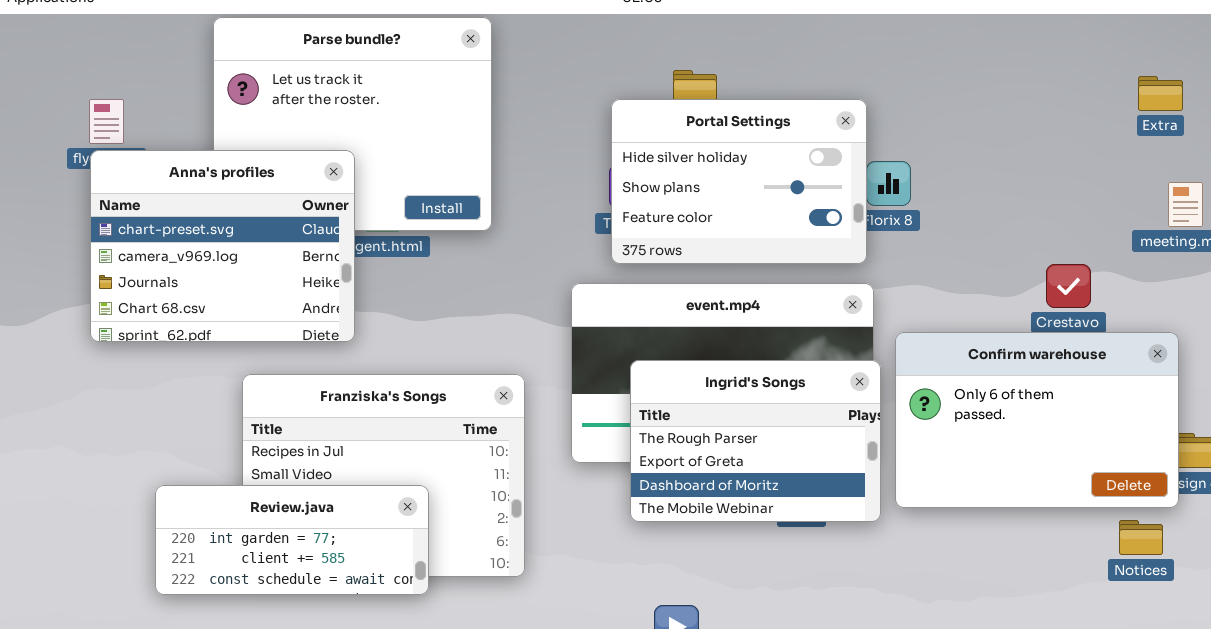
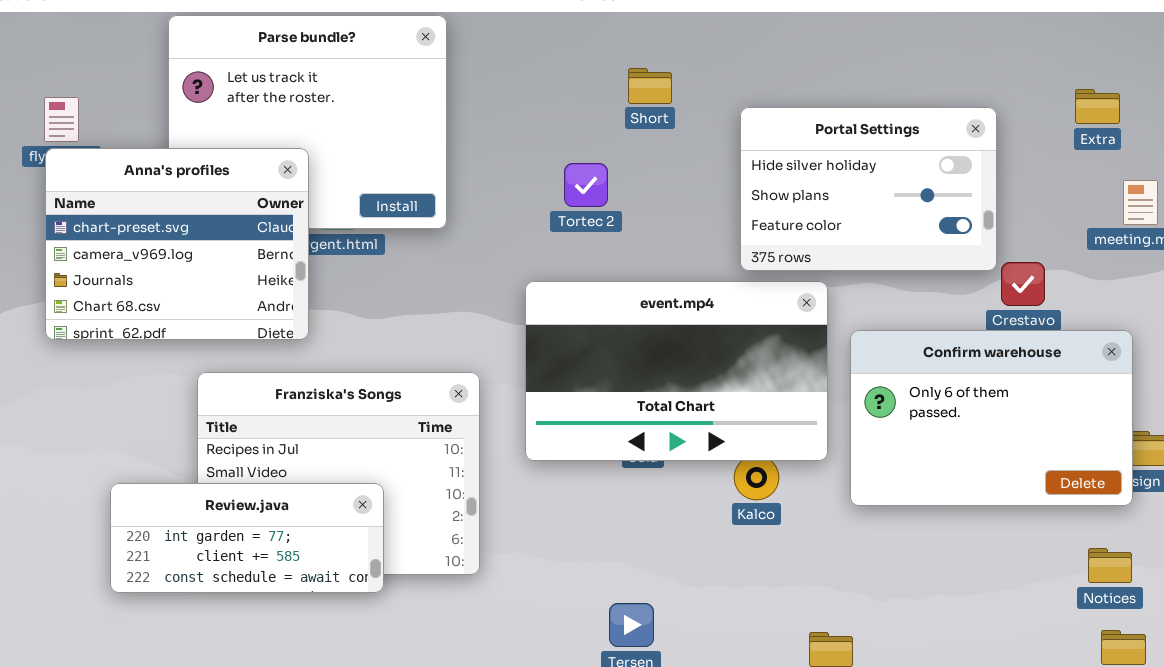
Extra: [1138,76,1183,111] -> [1075,89,1120,124], moved
Portal Settings: [611,99,867,264] -> [740,107,997,271], moved
Ingrid's Songs: [630,360,881,522] -> none, closed
Notices: [1119,520,1163,555] -> [1088,548,1132,583], moved

